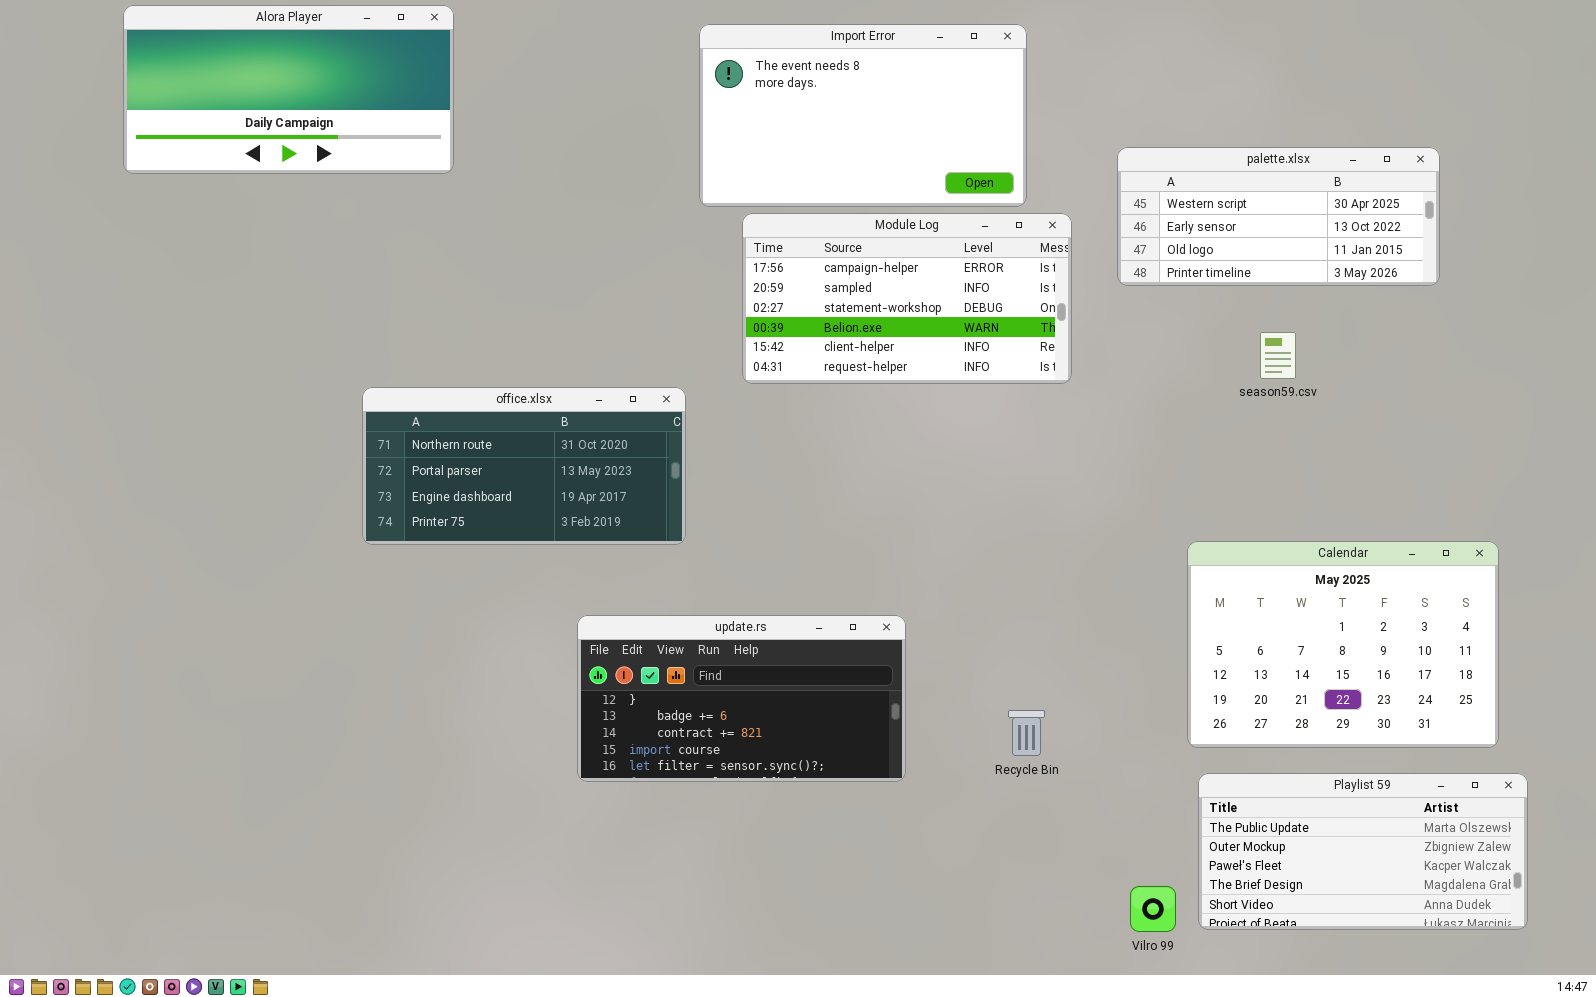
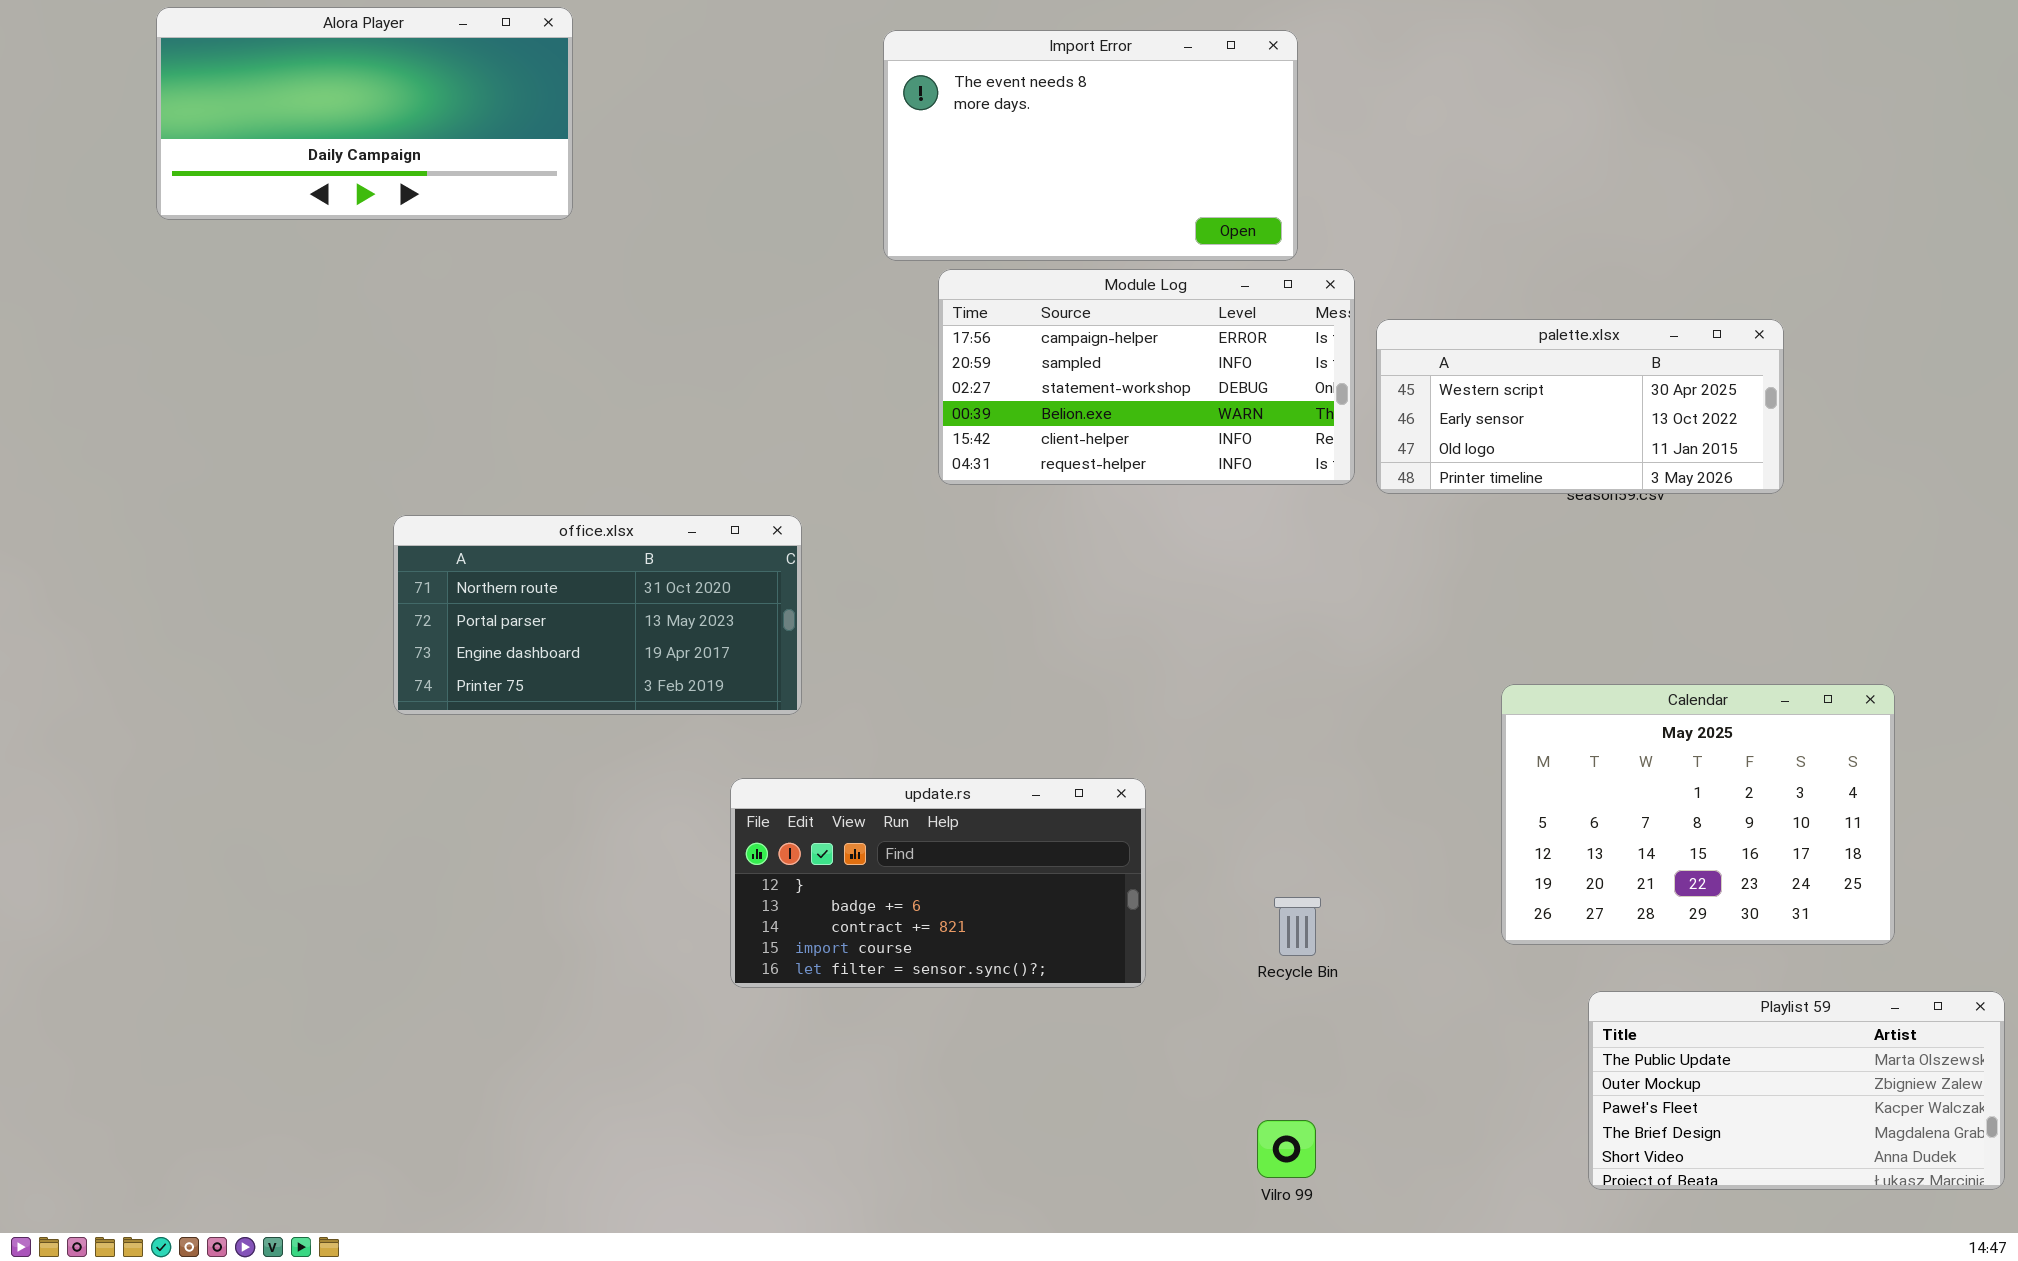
palette.xlsx: [1117,147,1440,286] -> [1376,319,1784,494], moved
office.xlsx: [362,387,686,545] -> [393,515,802,715], moved
Playlist 59: [1198,773,1528,930] -> [1588,991,2005,1190], moved
Vilro 99: [1130,886,1176,932] -> [1257,1120,1316,1178], moved

